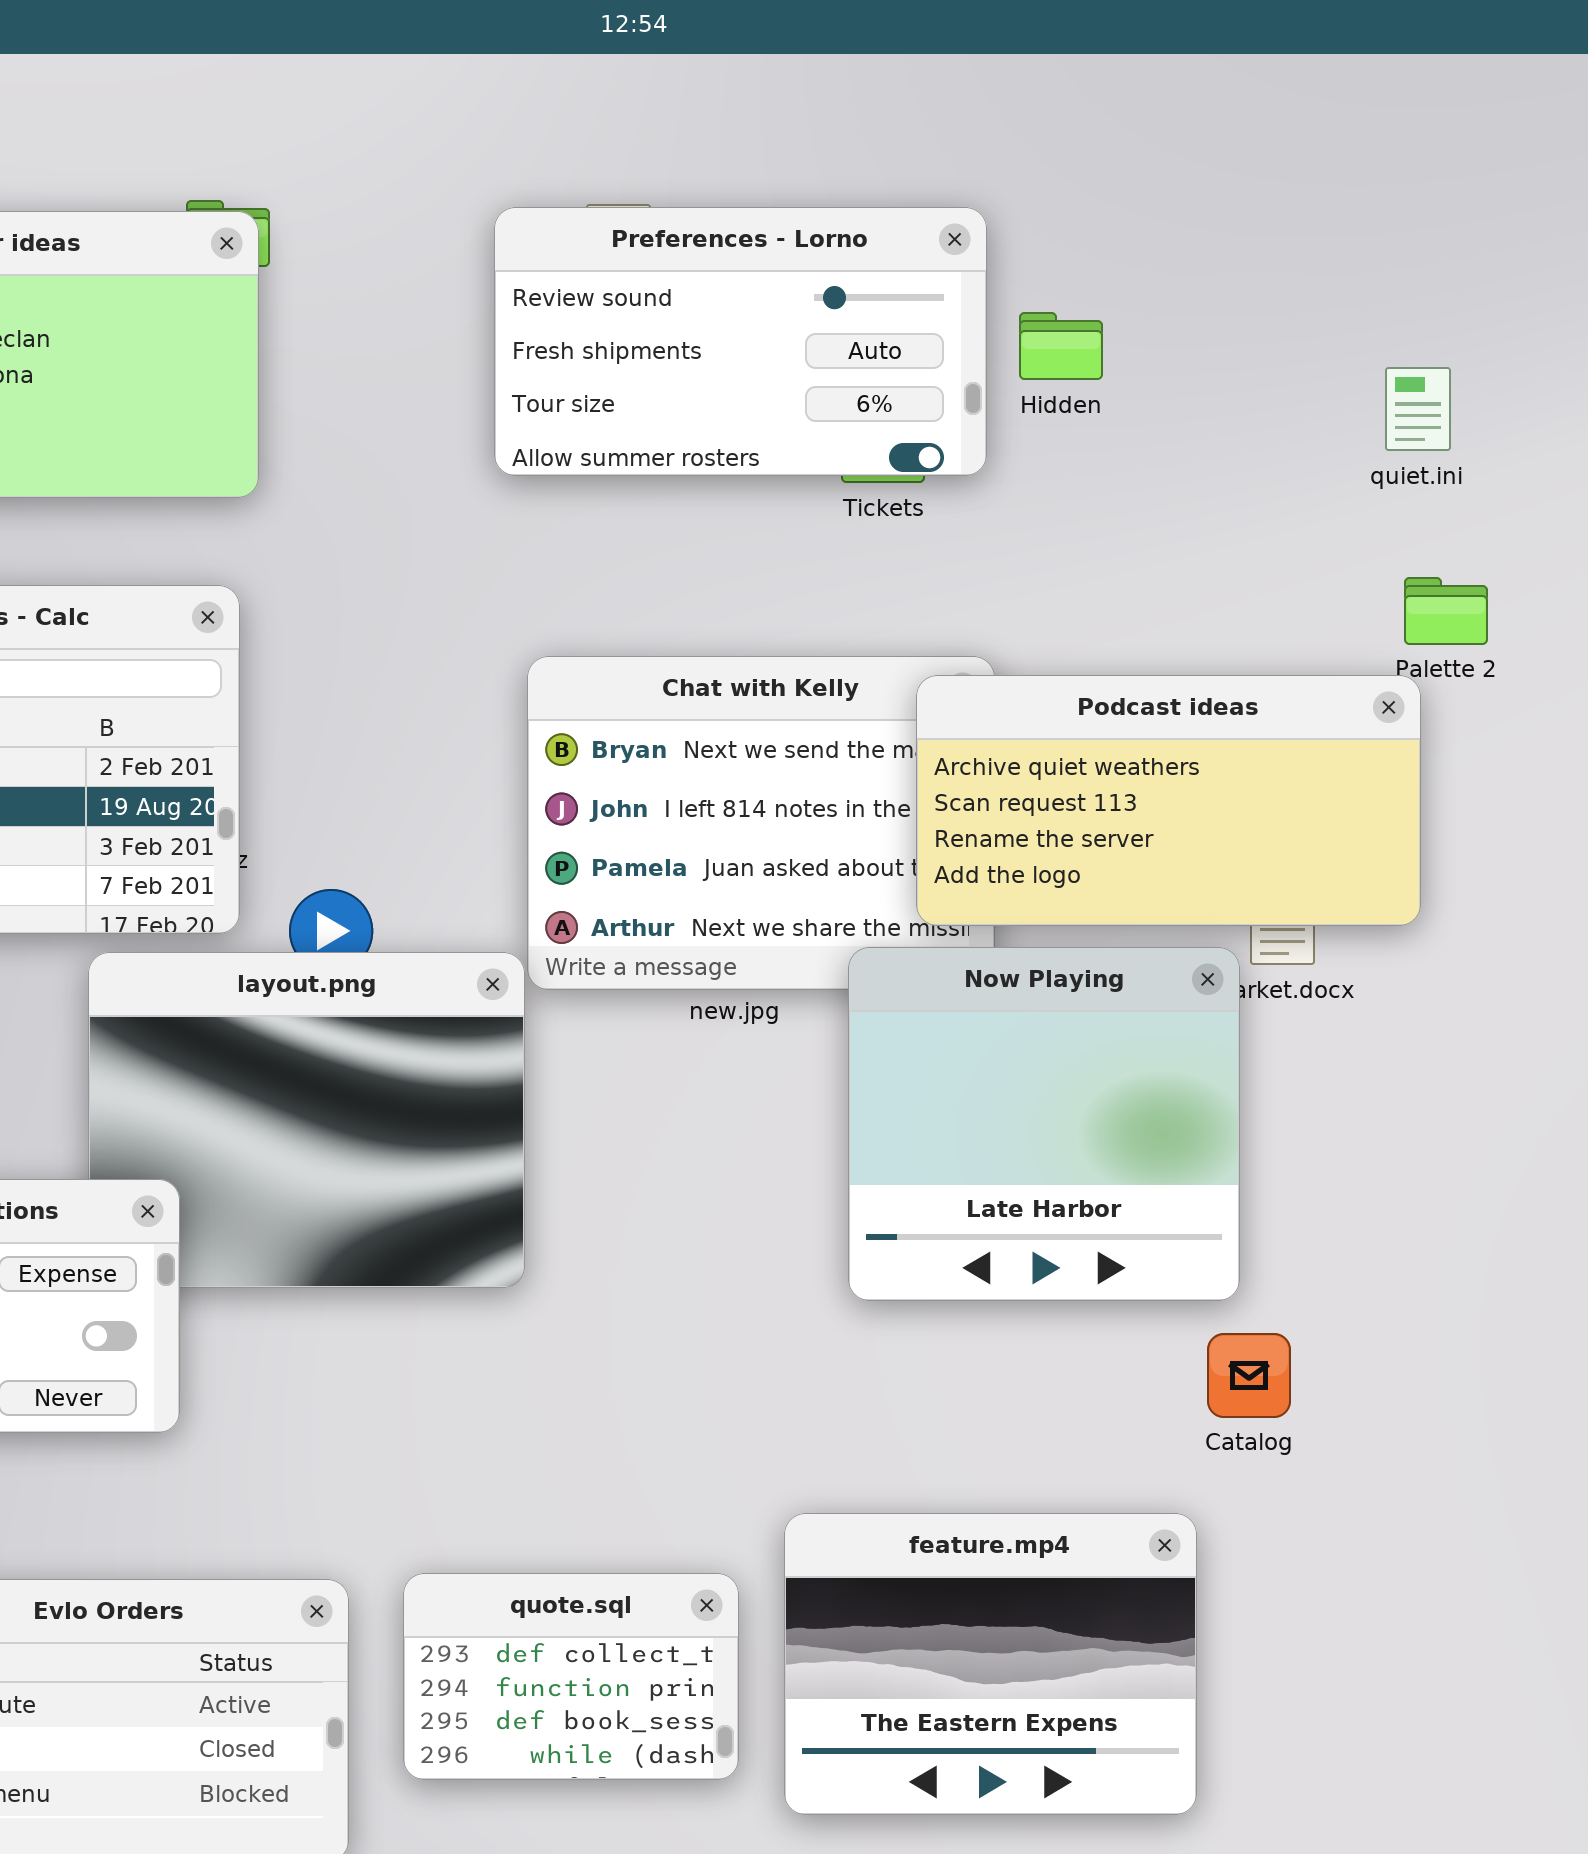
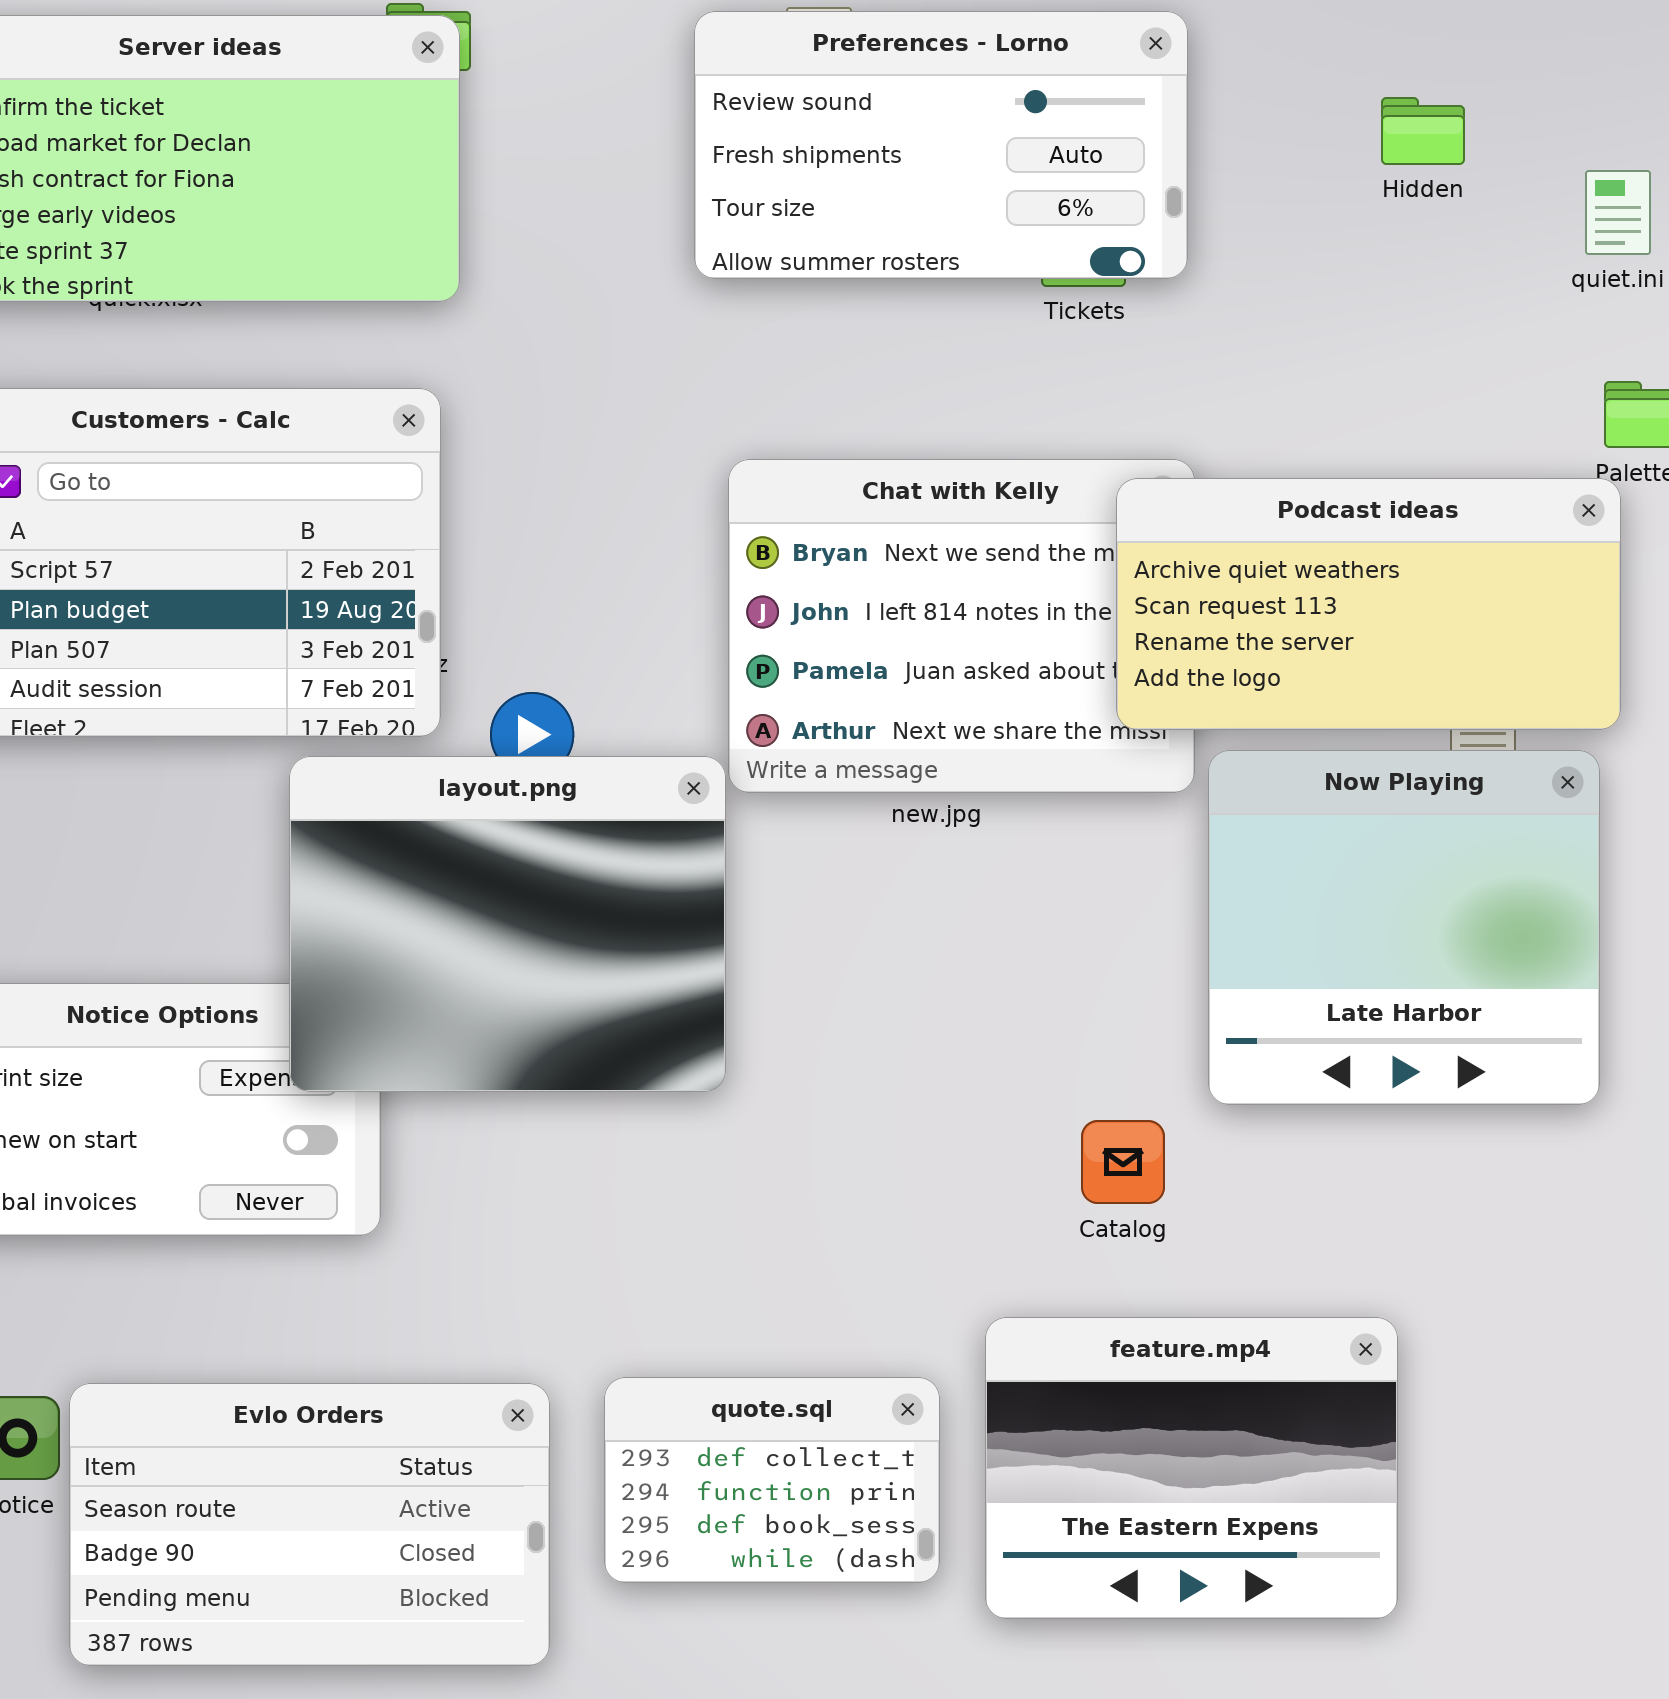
Hidden: [1019,312,1103,380] -> [1381,97,1465,165], moved
Now Playing: [848,947,1240,1301] -> [1208,750,1600,1105], moved
layout.png: [88,952,525,1288] -> [289,756,726,1092], raised
Catalog: [1207,1333,1291,1418] -> [1081,1120,1165,1204], moved

